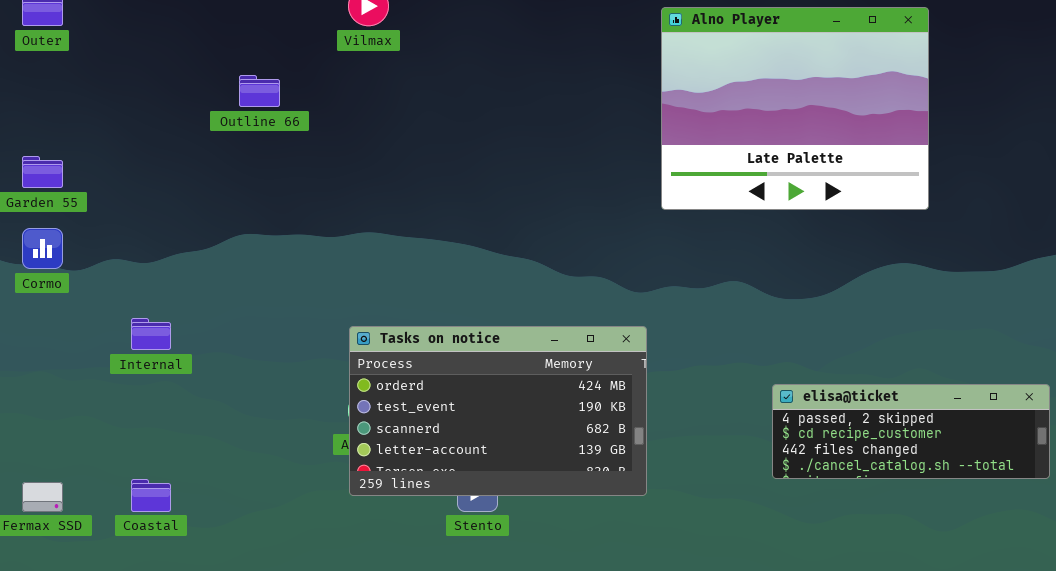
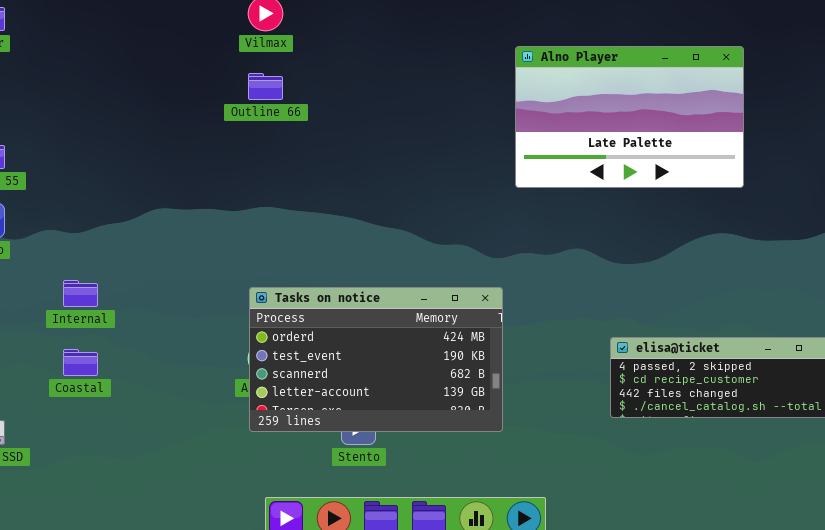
Alno Player: [661,7,929,210] -> [515,46,744,188], resized
Outline 66: [239,75,280,107] -> [248,73,283,100], moved
Coastal: [131,479,171,512] -> [63,349,98,376], moved

